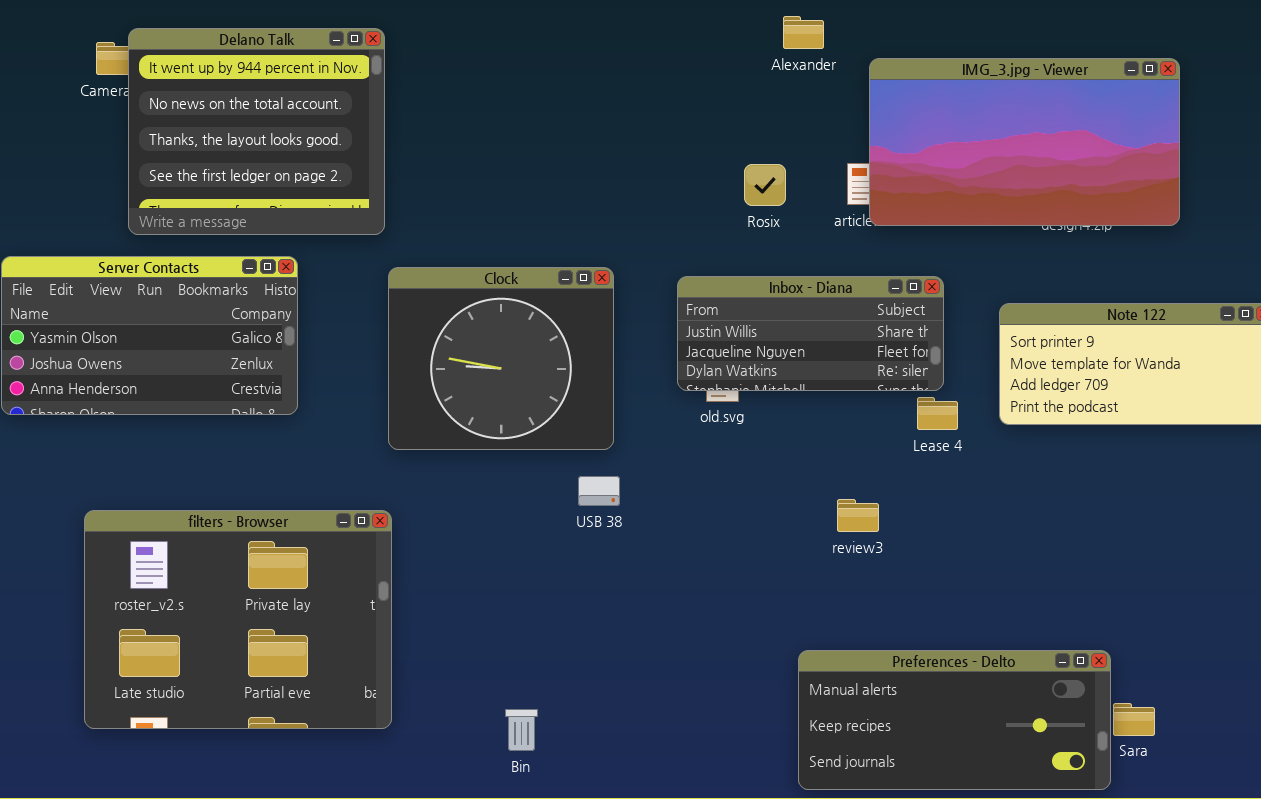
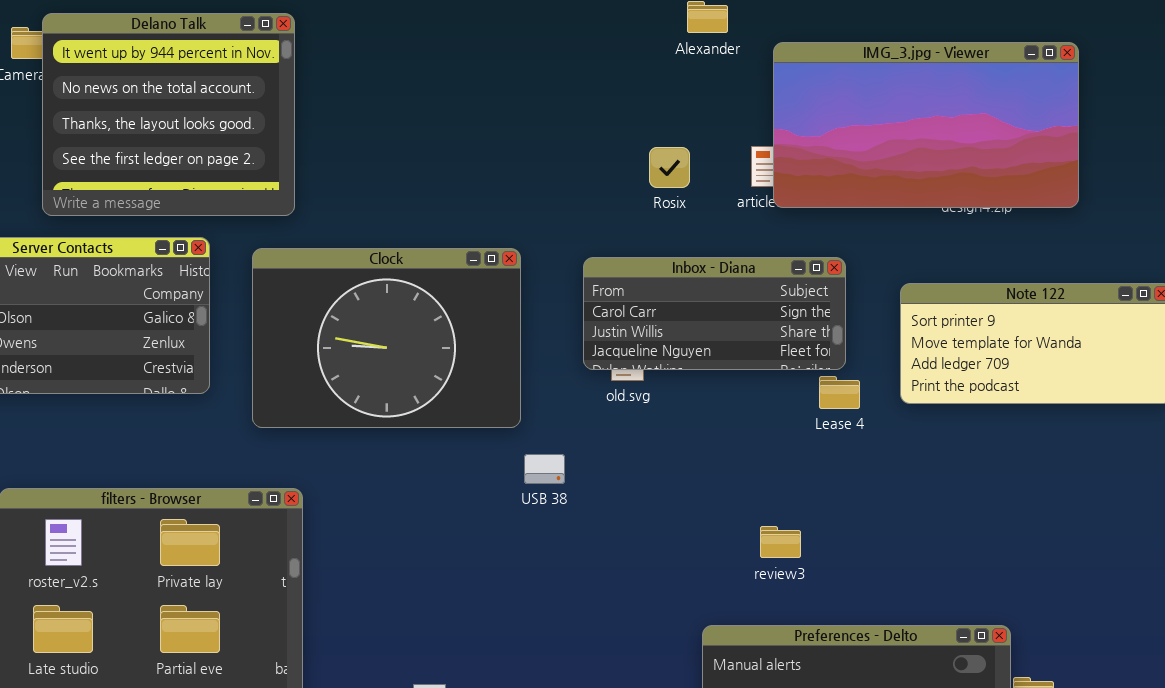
Clock: [388,267,614,450] -> [252,248,521,428], resized
Inbox - Diana: [677,276,944,391] -> [583,257,846,370], scrolled up 1 row
USB 38: [578,476,620,506] -> [524,454,565,484], moved
review3: [837,499,879,532] -> [760,526,801,558], moved

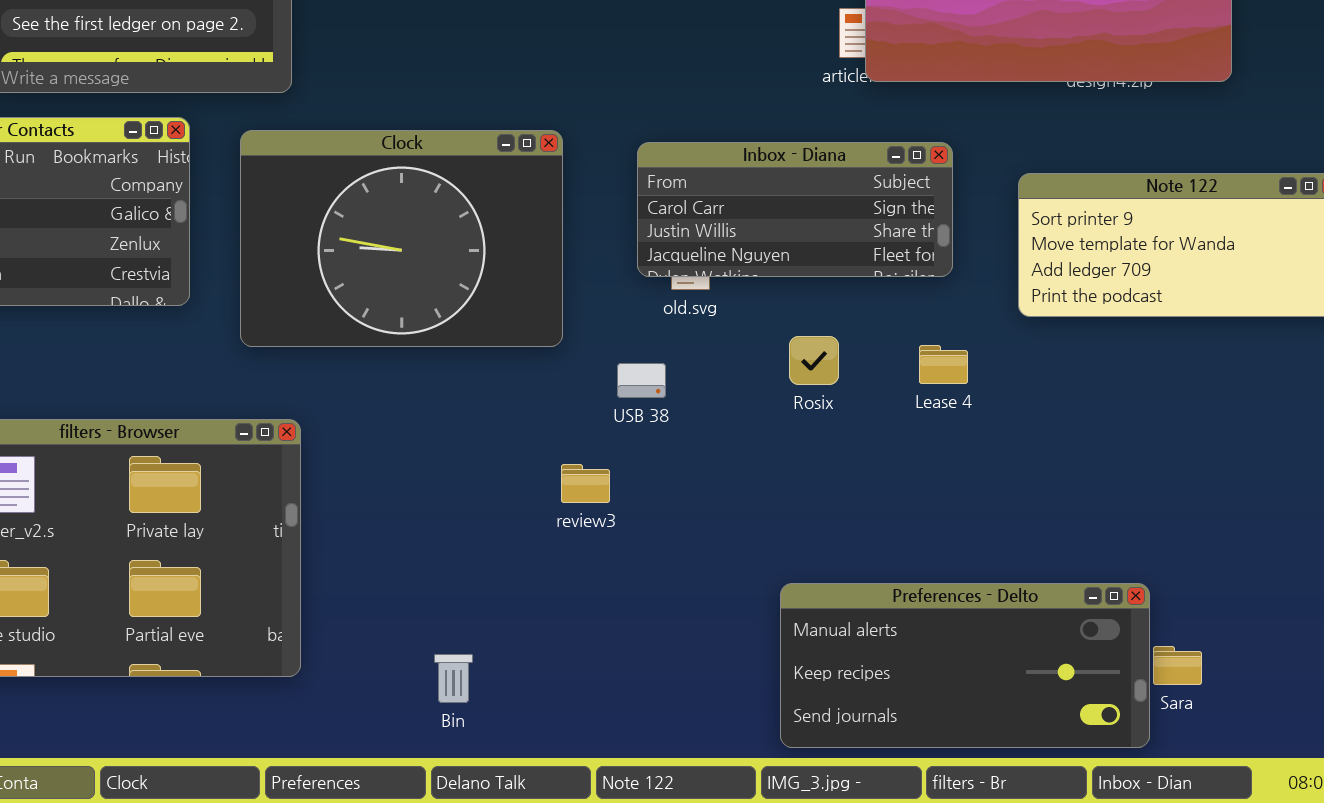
Rosix: [649,147,690,188] -> [789,336,839,385], moved
Lease 4: [819,376,860,409] -> [919,345,968,384], moved
USB 38: [524,454,565,484] -> [617,363,666,398], moved
review3: [760,526,801,558] -> [561,464,610,503], moved

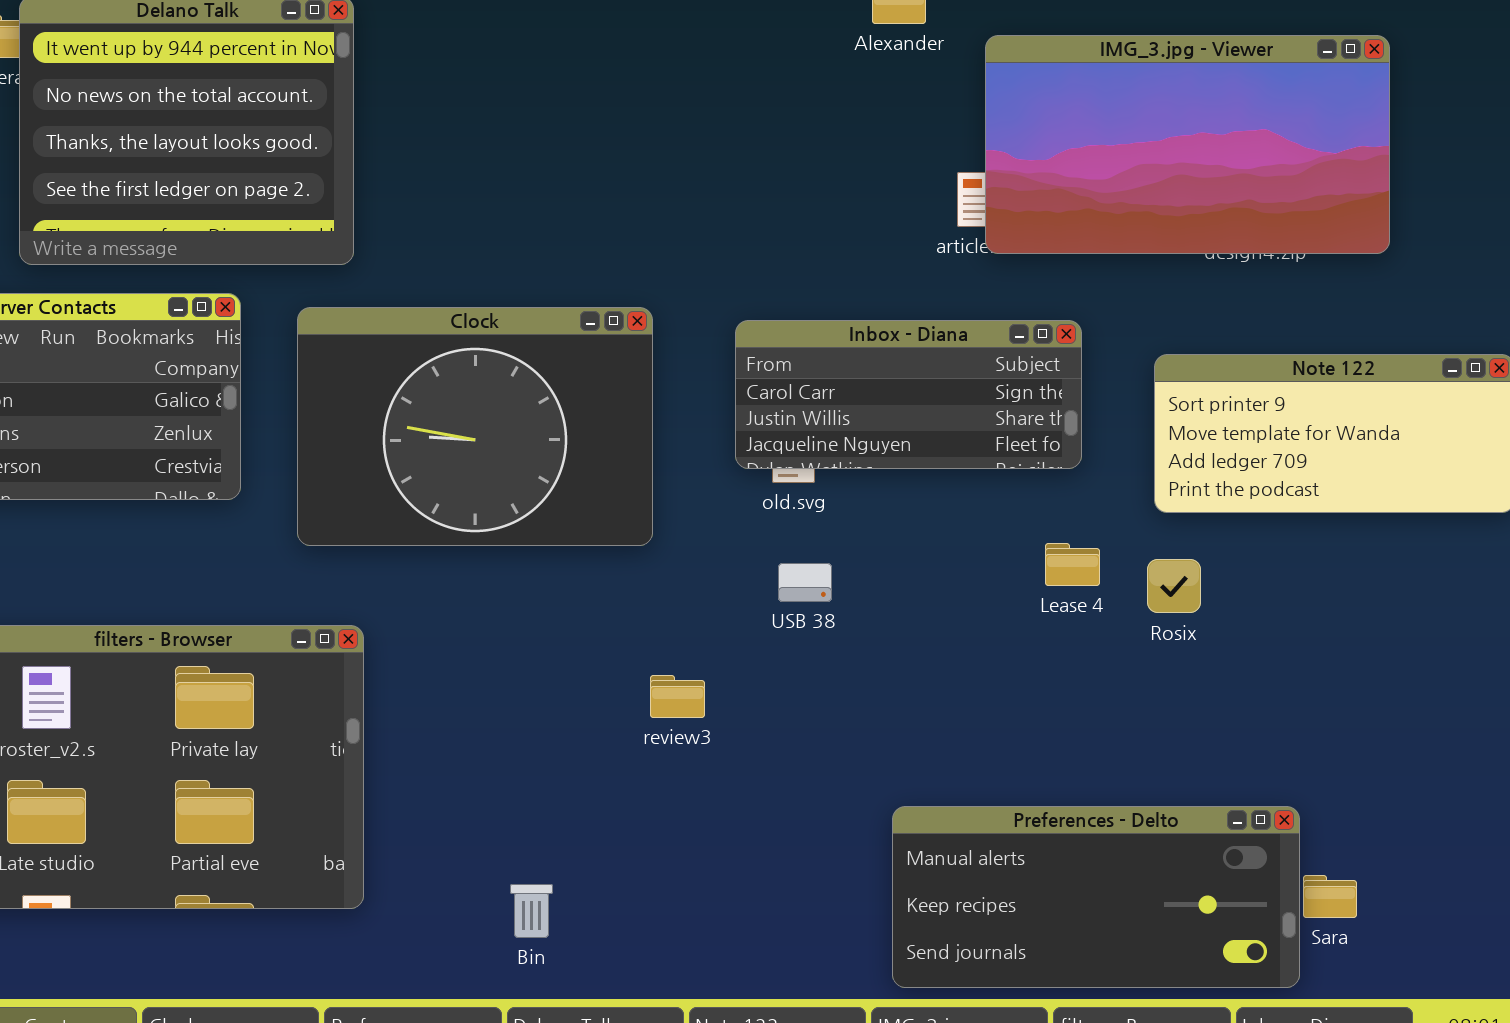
Rosix: [789,336,839,385] -> [1147,559,1201,613], moved
USB 38: [617,363,666,398] -> [778,563,832,602], moved

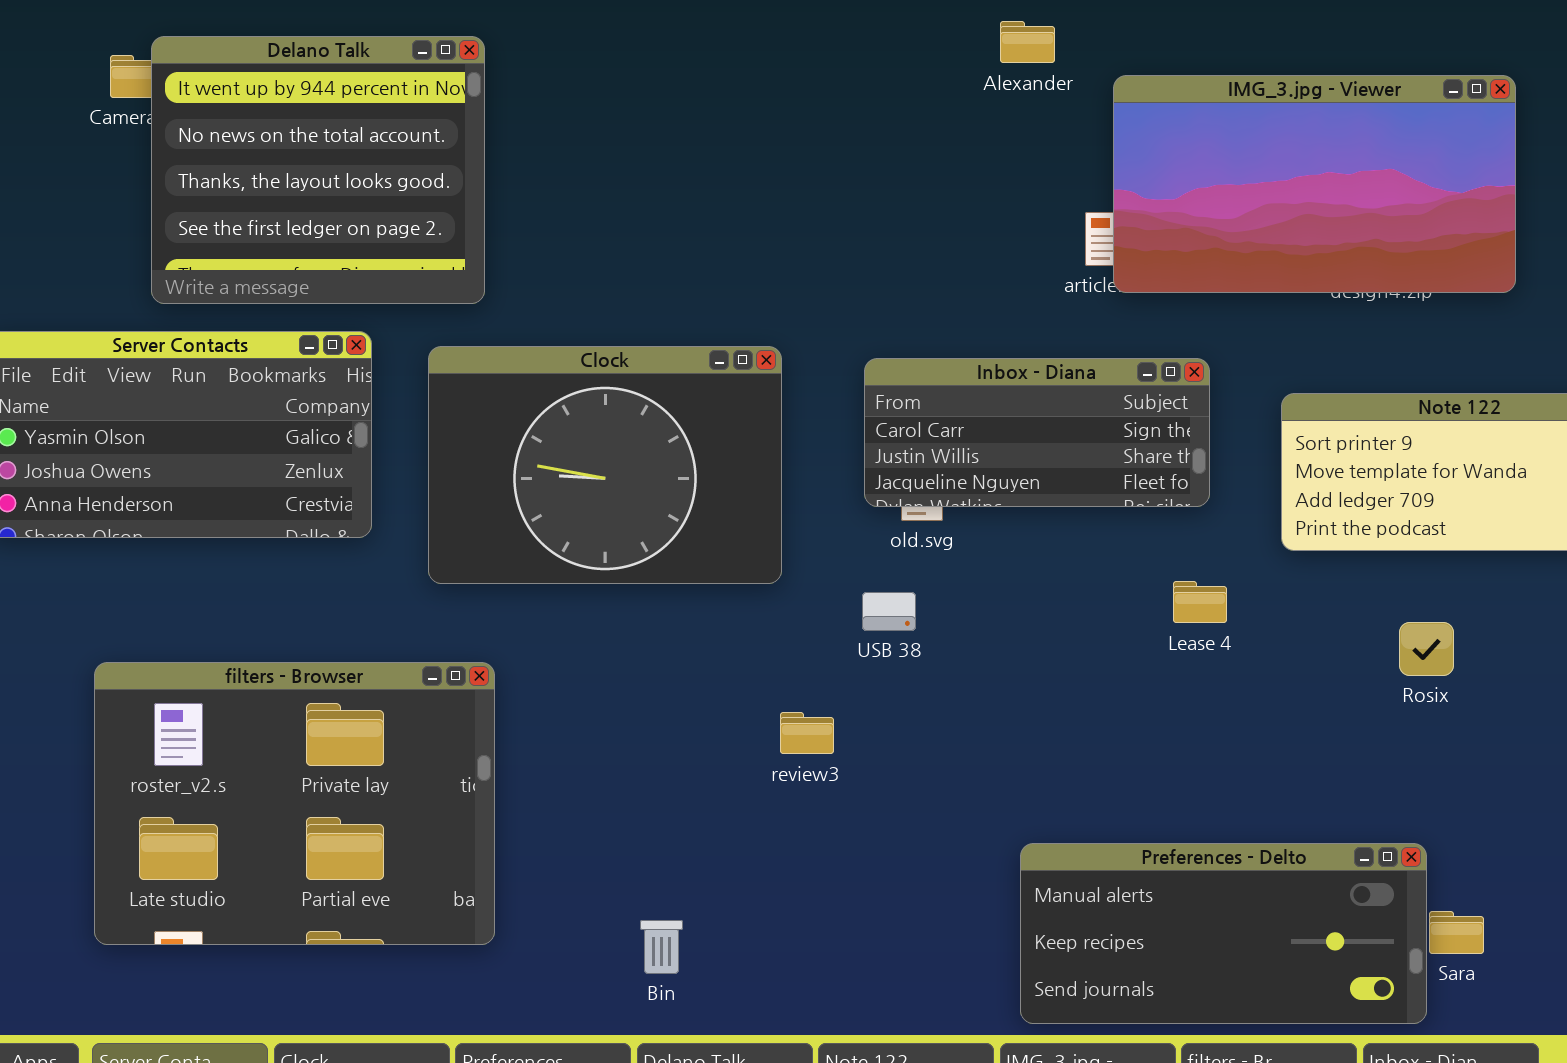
Rosix: [1147,559,1201,613] -> [1399,622,1454,676], moved
USB 38: [778,563,832,602] -> [862,592,916,631], moved

